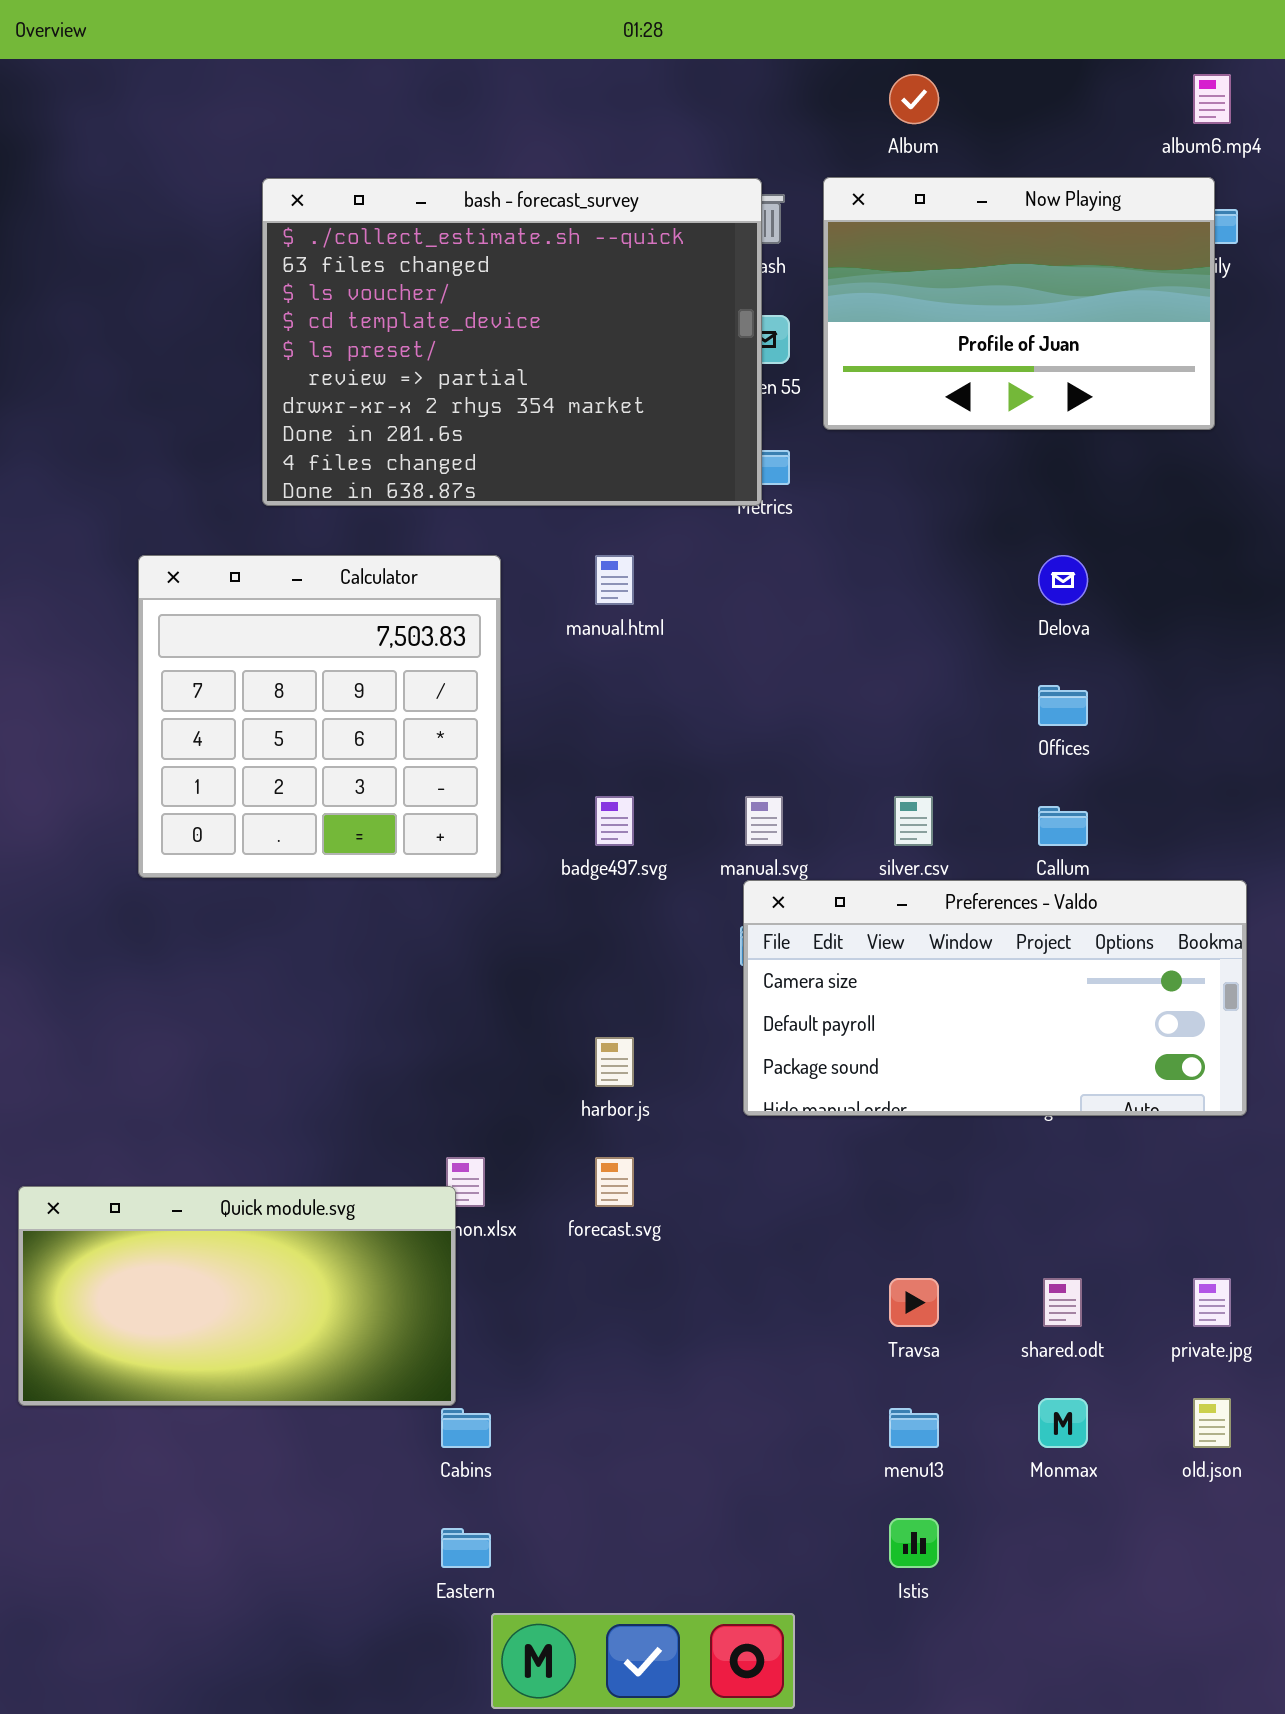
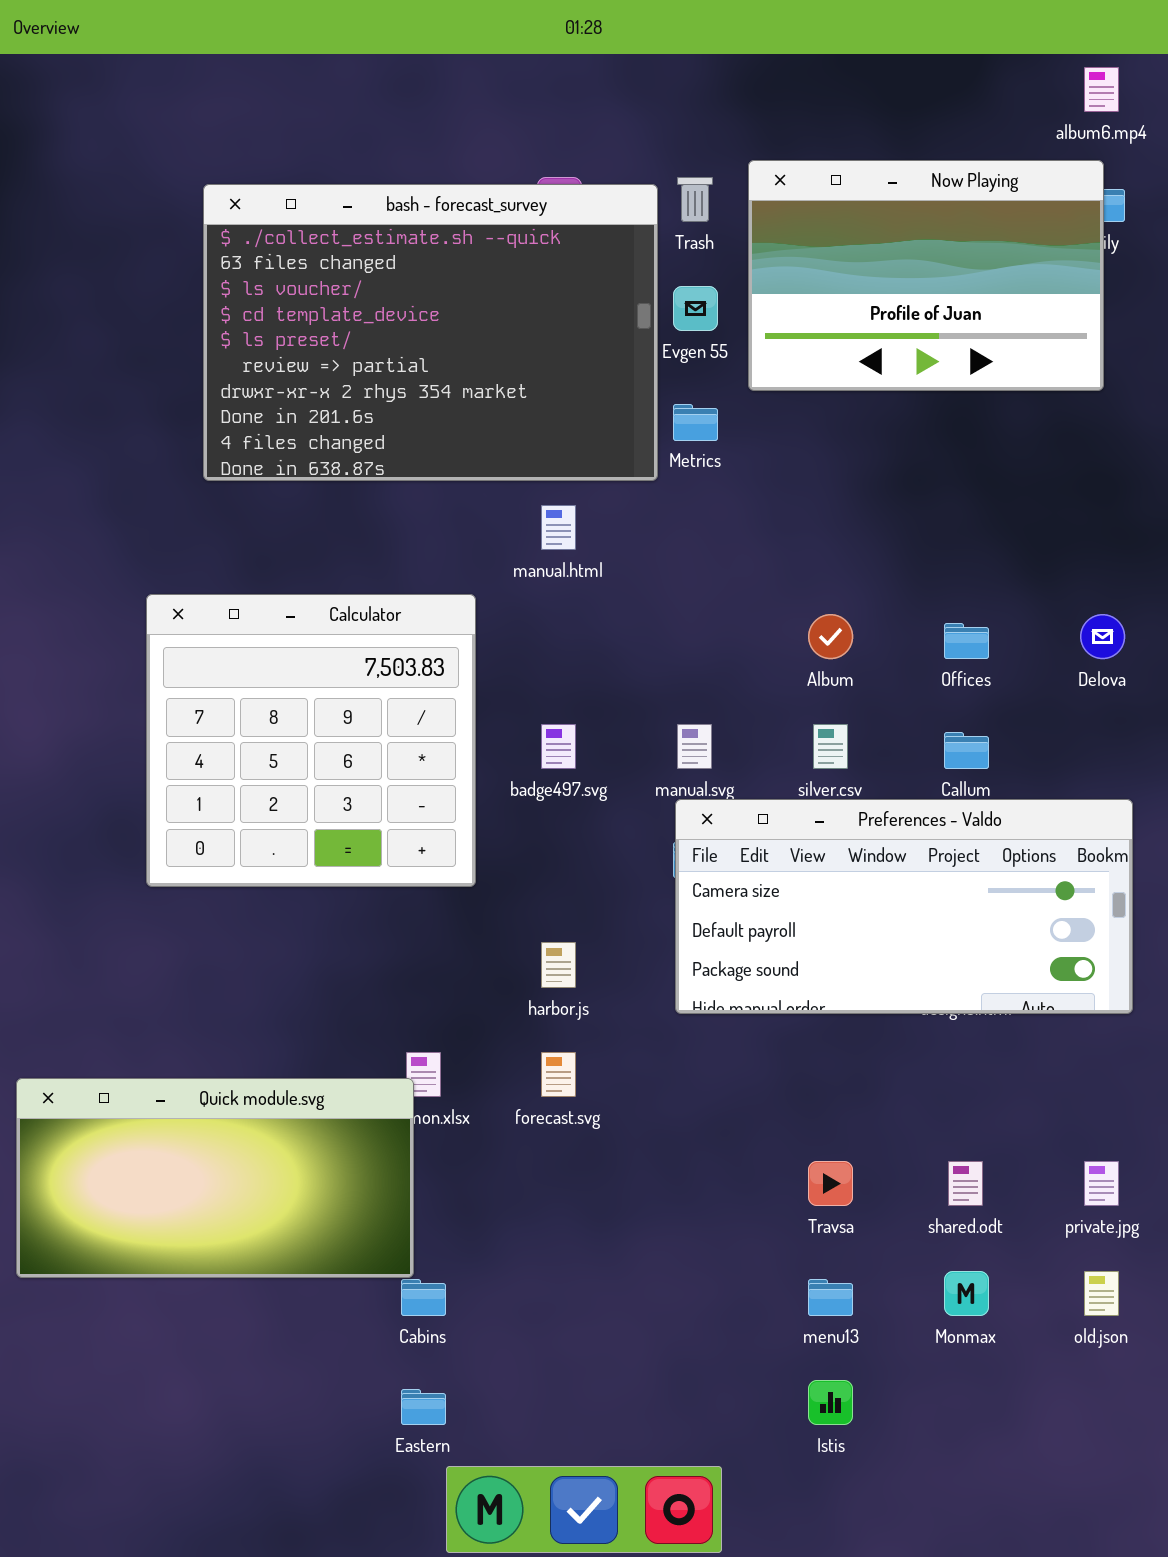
Album: [889,74,939,124] -> [808,614,853,659], moved
bash - forecast_survey: [262,178,762,506] -> [203,184,658,481], moved
Calculator: [138,555,501,878] -> [146,594,476,887], moved
Delova: [1038,555,1088,605] -> [1080,614,1125,659], moved

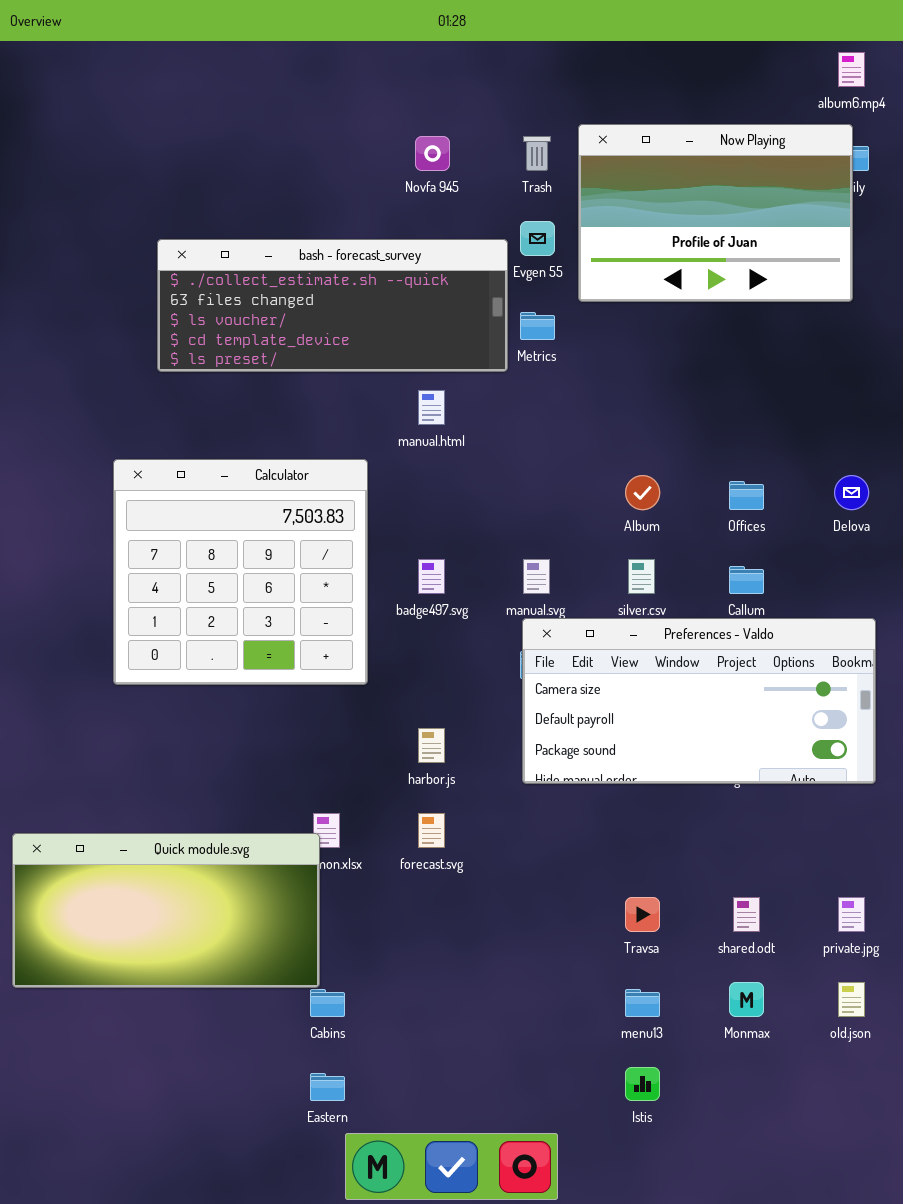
bash - forecast_survey: [203,184,658,481] -> [157,239,508,372], resized

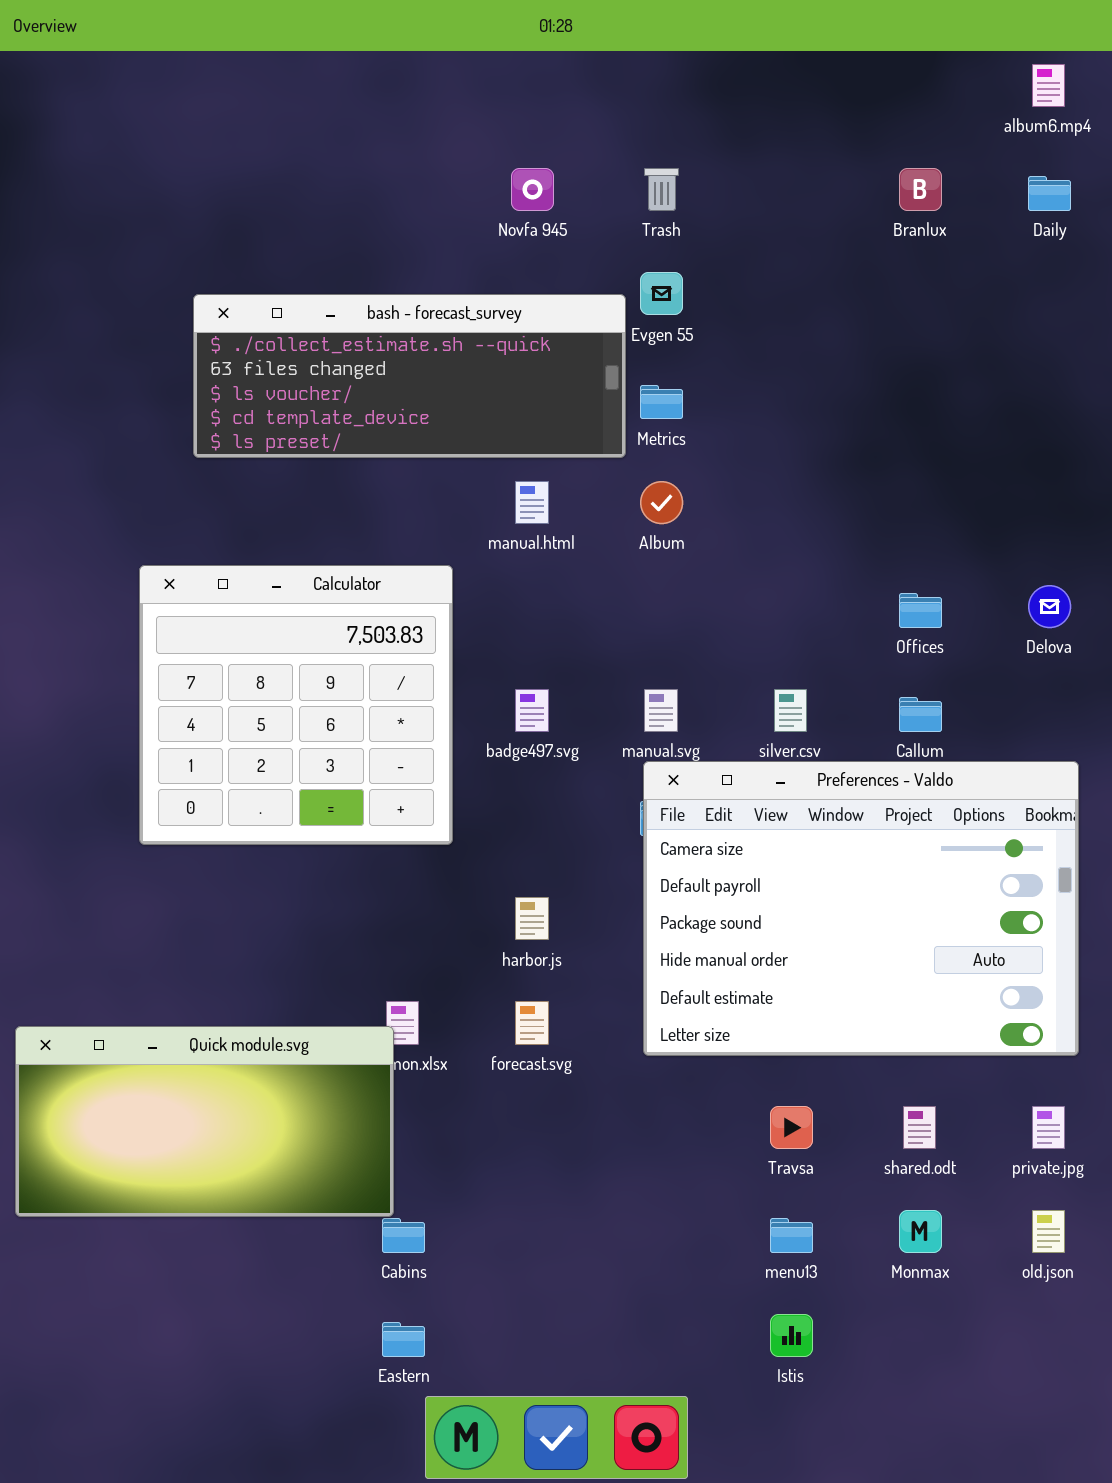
Now Playing: [578,124,853,302] -> none, closed
Album: [625,475,660,510] -> [640,481,683,524], moved
Preferences - Valdo: [522,618,876,784] -> [643,761,1079,1056], resized

